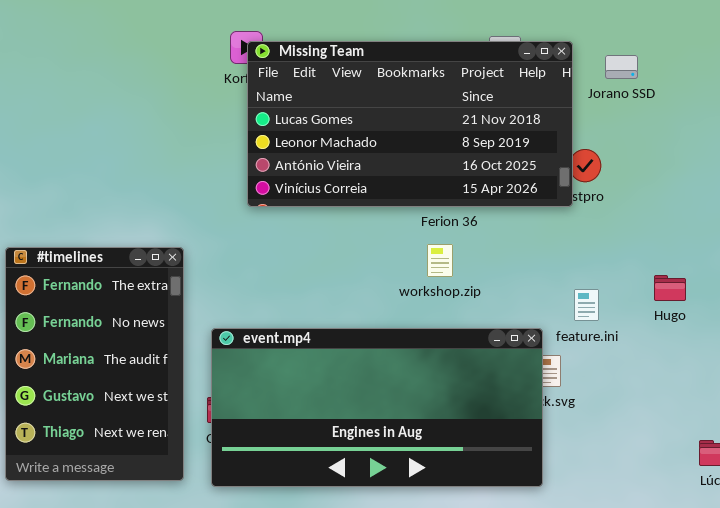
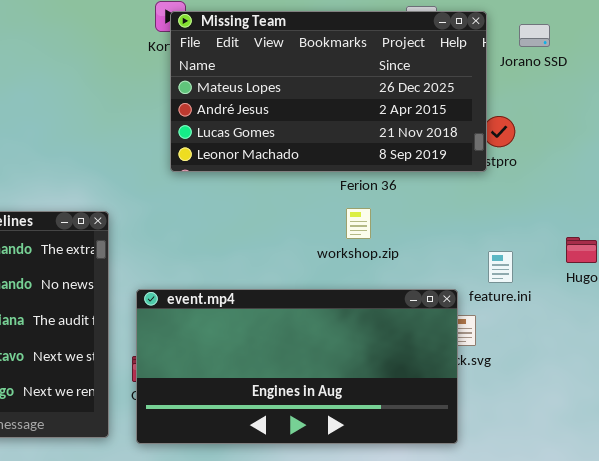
Missing Team: [247,41,573,207] -> [170,11,487,172], scrolled up 2 rows

